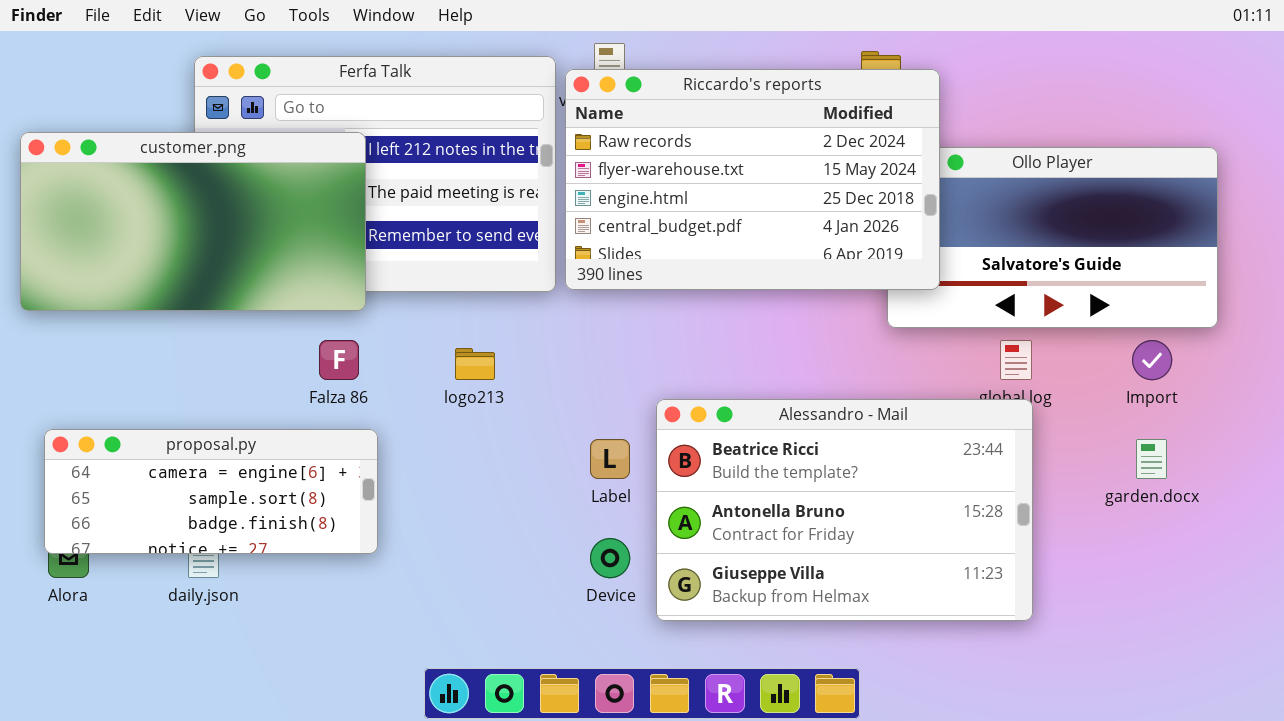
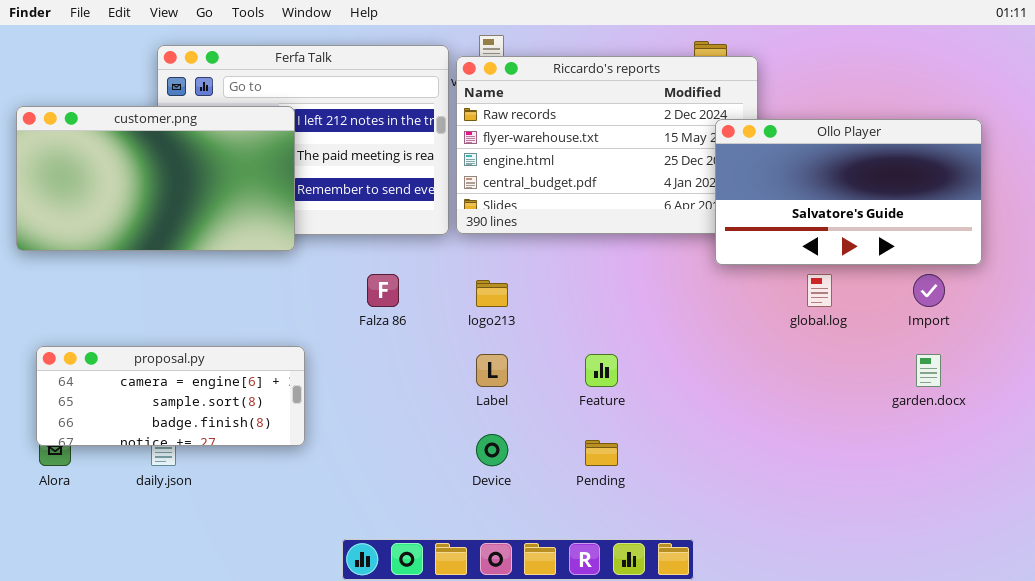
Ollo Player: [887,147,1218,328] -> [715,119,982,265], raised
Falza 86: [319,340,359,380] -> [367,274,399,307], moved
logo213: [455,348,495,380] -> [476,280,508,307], moved
Alessandro - Mail: [656,399,1033,621] -> none, closed

